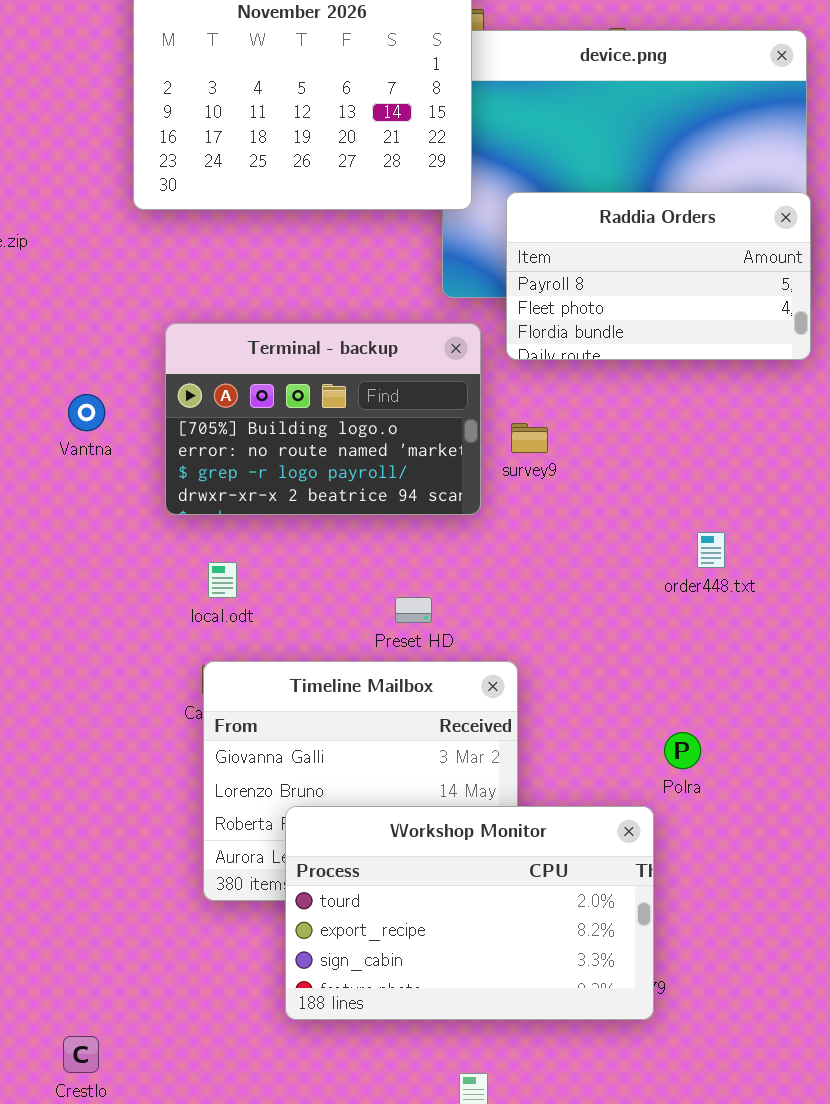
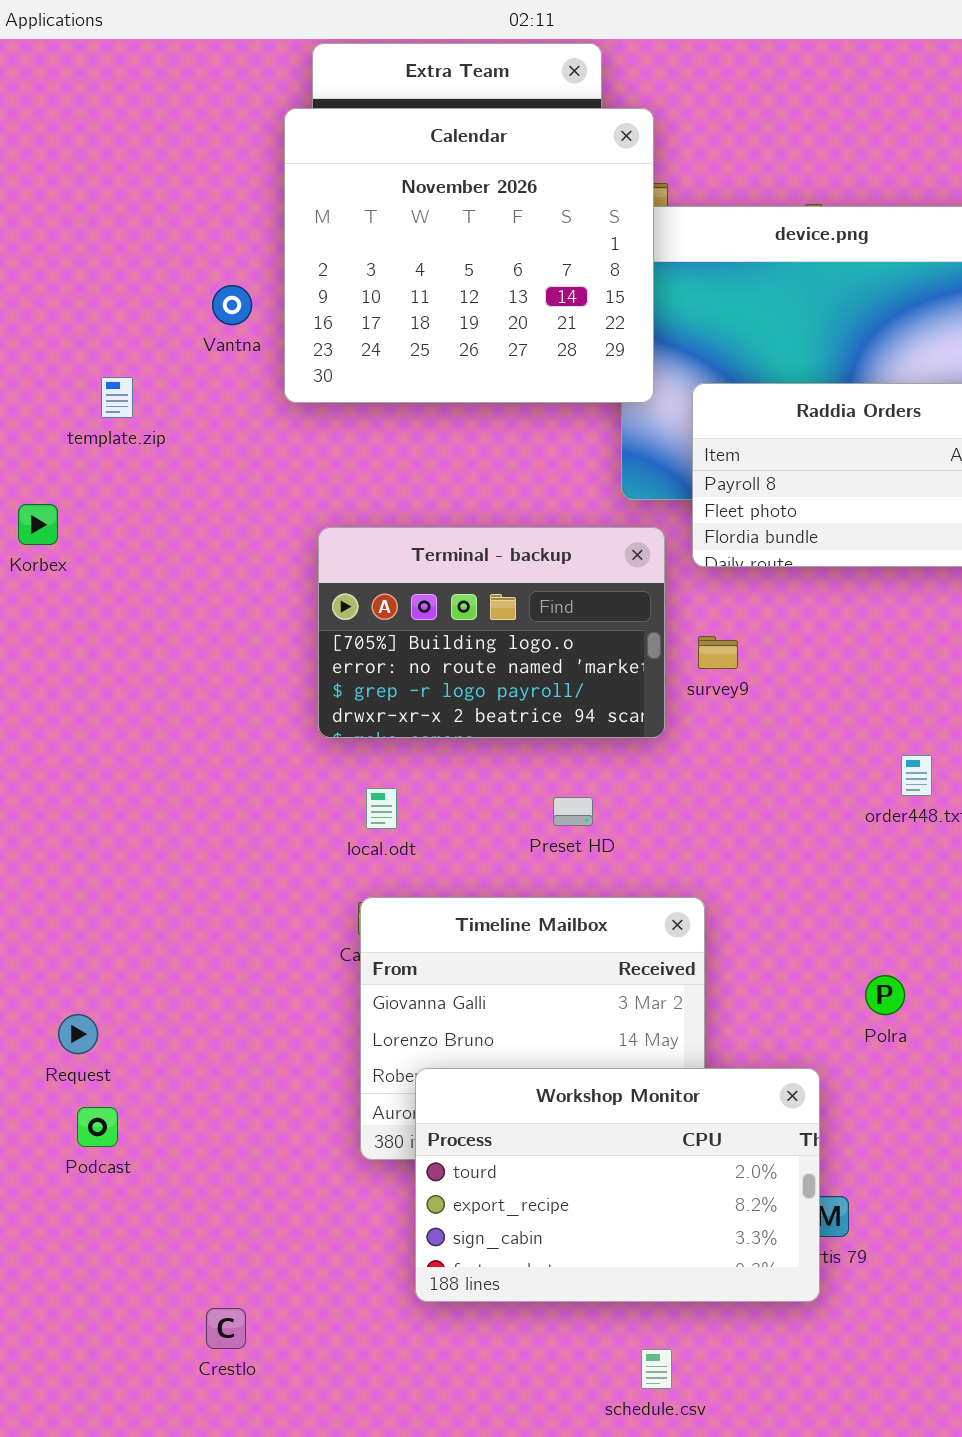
Vantna: [68,394,105,431] -> [212,285,252,325], moved
Preset HD: [395,597,432,623] -> [553,797,593,826], moved
Workshop Monitor: [285,806,654,1020] -> [415,1068,820,1302], moved

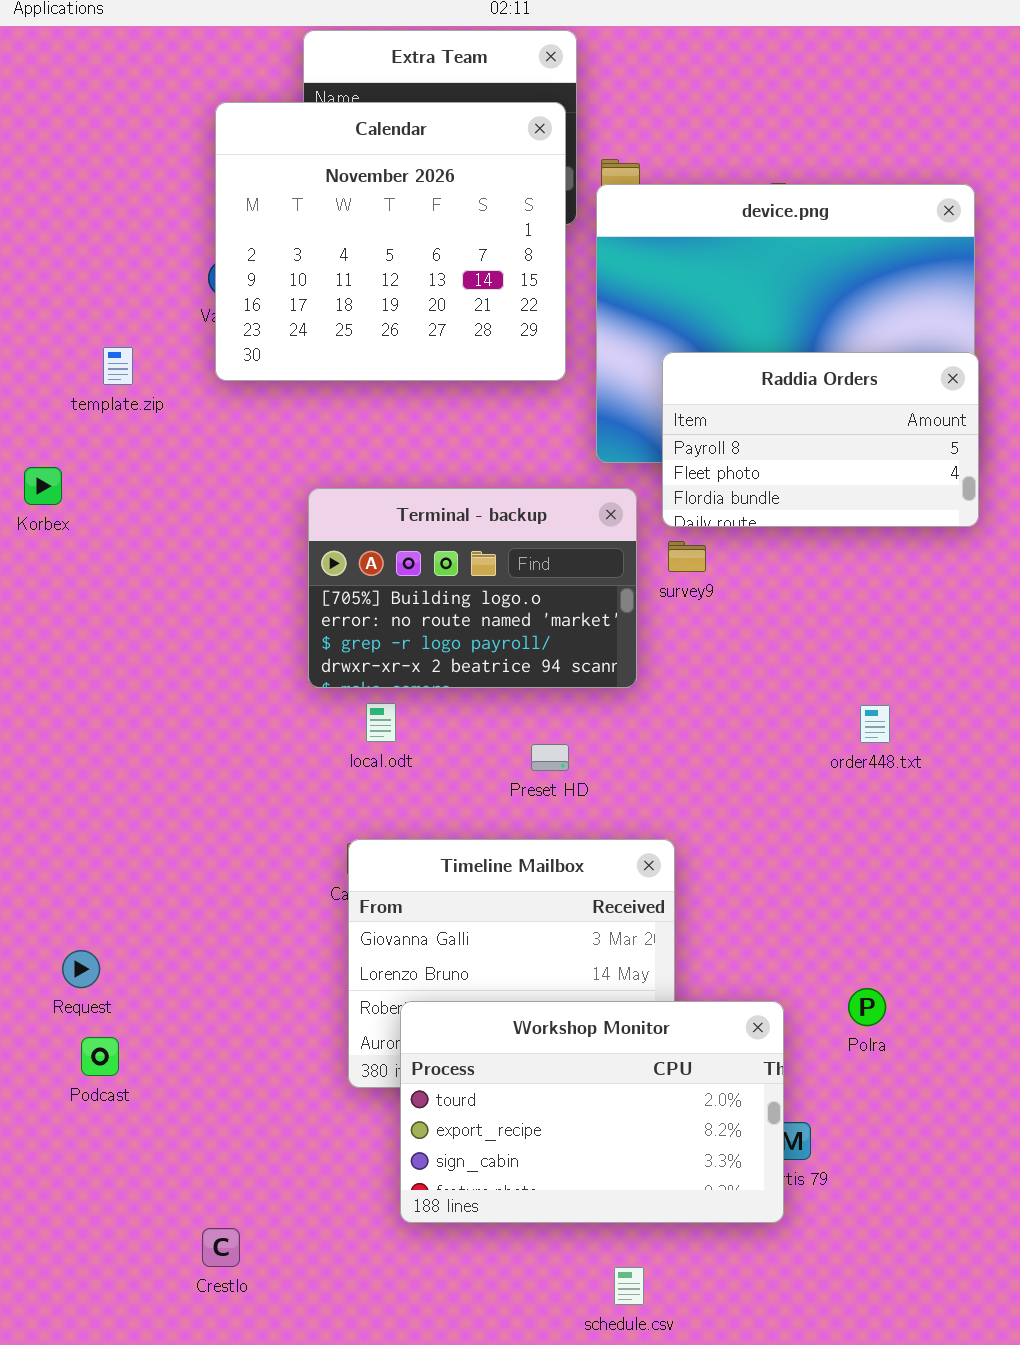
Calendar: [284,108,654,403] -> [215,102,566,381], moved
survey9: [698,636,738,669] -> [668,541,706,572], moved
local.odt: [366,788,397,829] -> [366,703,396,742], moved
Polra: [865,975,905,1015] -> [848,988,886,1026], moved

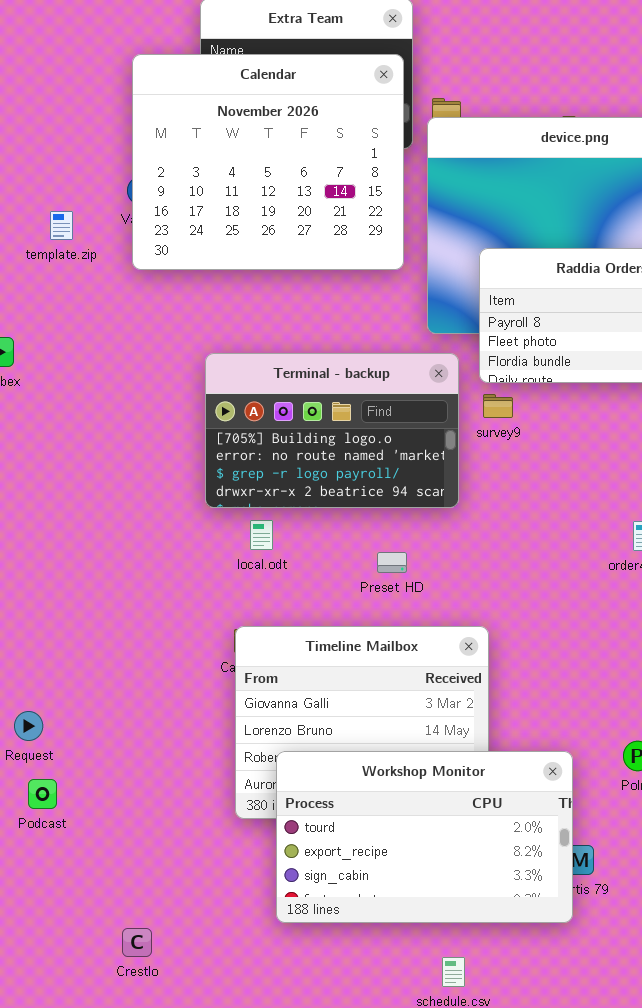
template.zip: [103,347,133,385] -> [50,211,73,240], moved

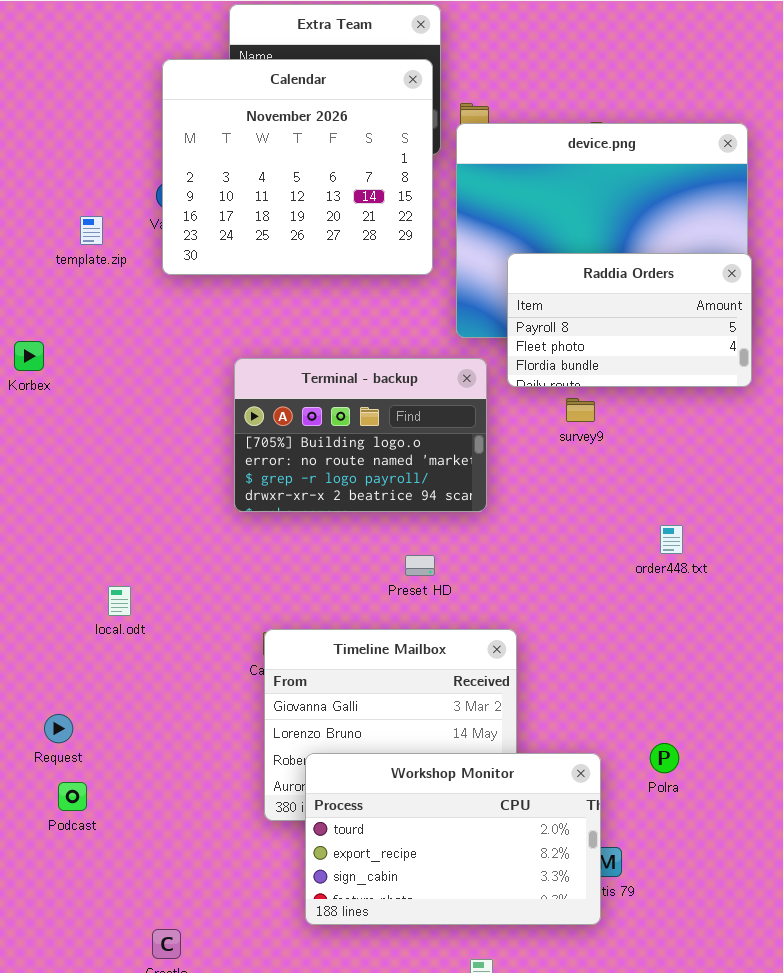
survey9: [483,394,513,418] -> [566,398,595,422], moved
local.odt: [250,520,273,550] -> [108,586,131,616], moved

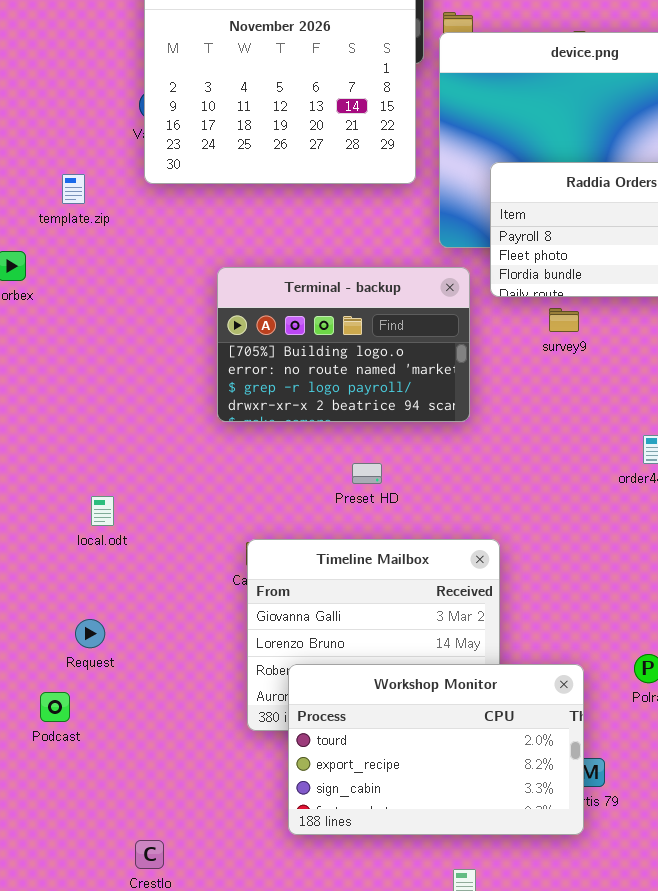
template.zip: [80,216,103,245] -> [62,174,85,204], moved
Preset HD: [405,555,435,576] -> [352,463,382,484], moved
Request: [44,714,73,743] -> [75,619,105,648], moved

